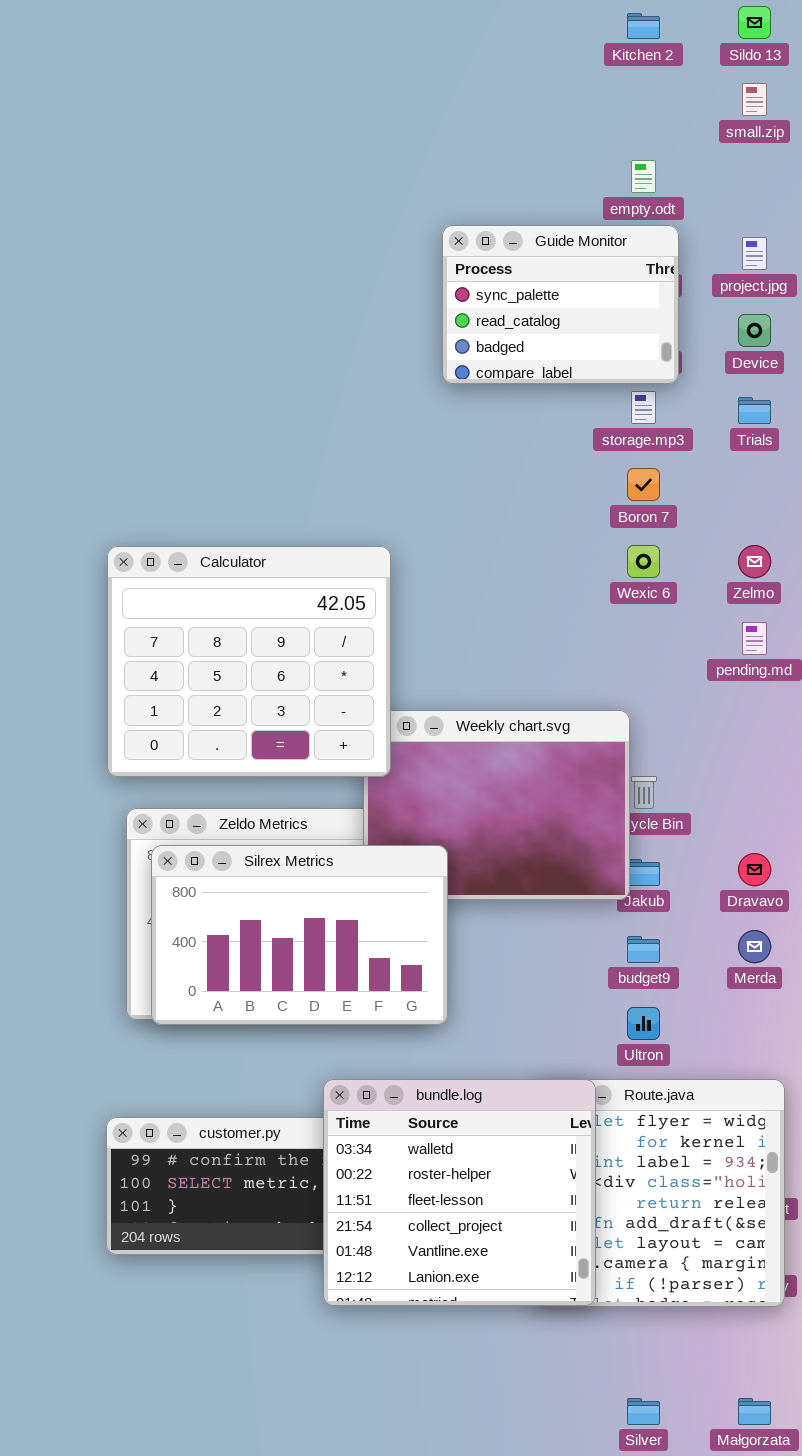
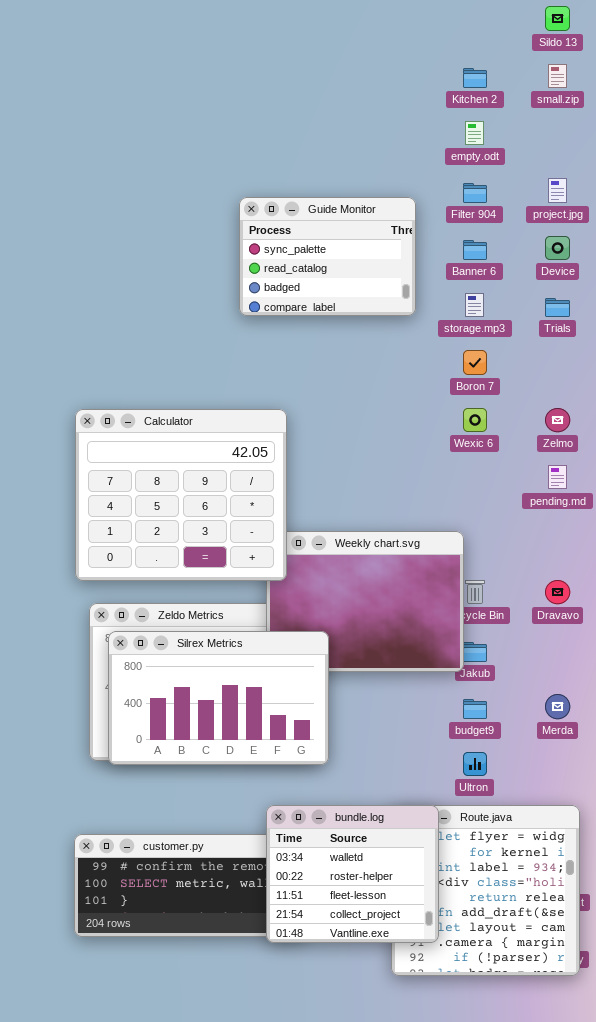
Kitchen 2: [627,13,660,39] -> [463,68,487,88], moved
Guide Monitor: [442,225,679,384] -> [239,197,416,316], moved
Dravavo: [738,853,771,886] -> [545,580,570,604], moved
bundle.log: [323,1079,596,1306] -> [266,805,439,943], resized

